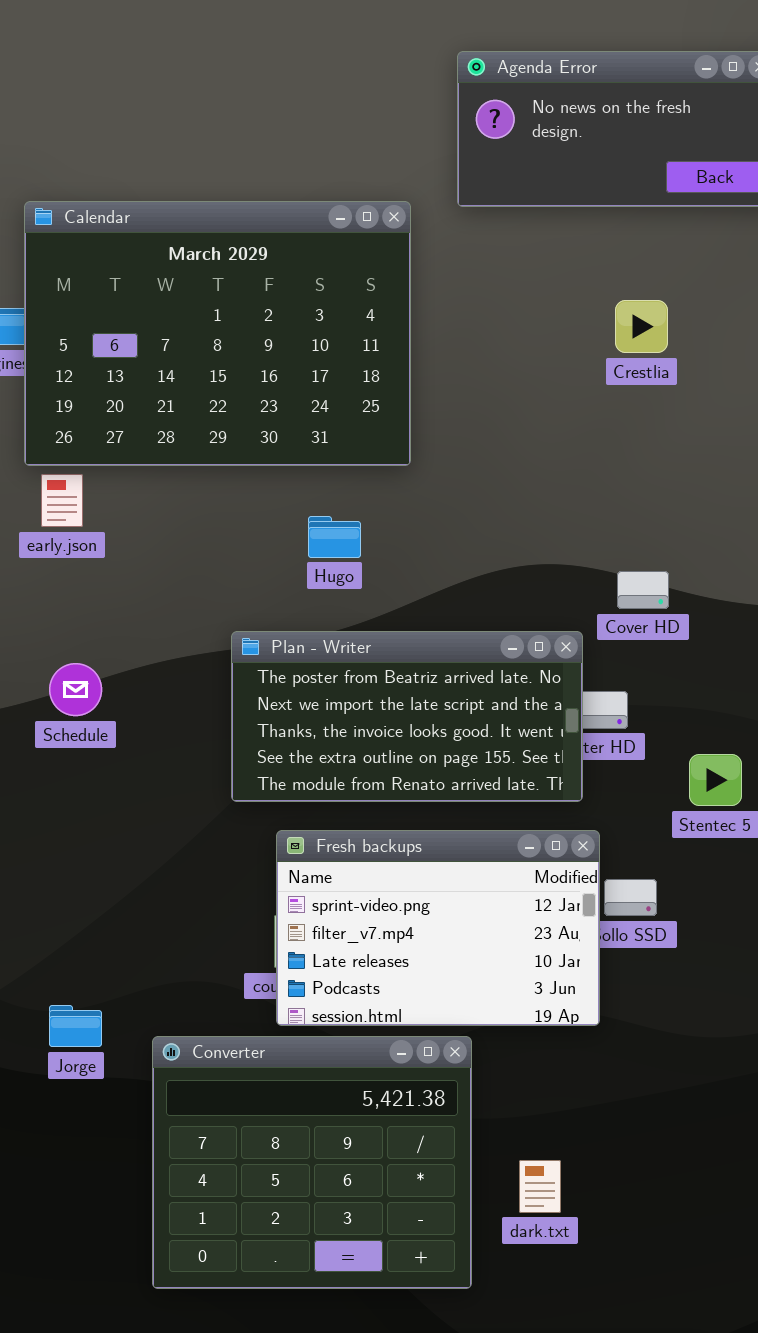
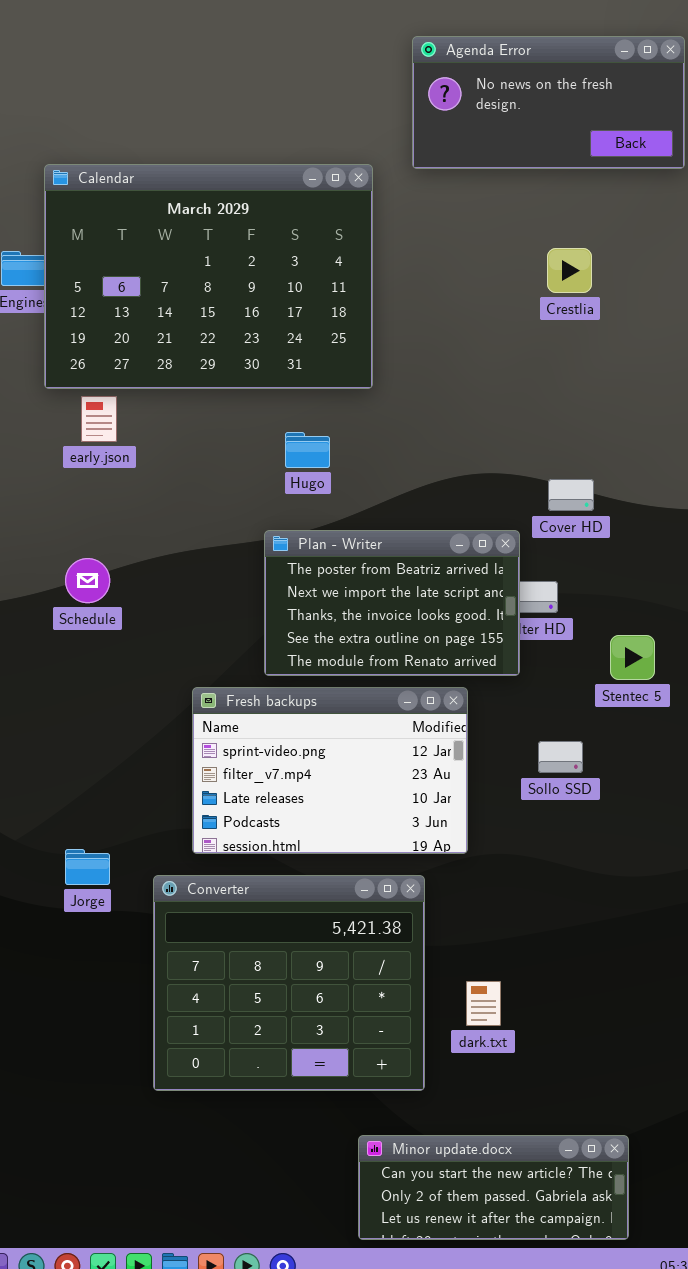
early.json: [41,474,83,527] -> [81,396,117,442], moved
Plan - Writer: [231,631,583,802] -> [264,530,520,676], resized
Fresh backups: [276,830,600,1026] -> [192,687,468,854], moved

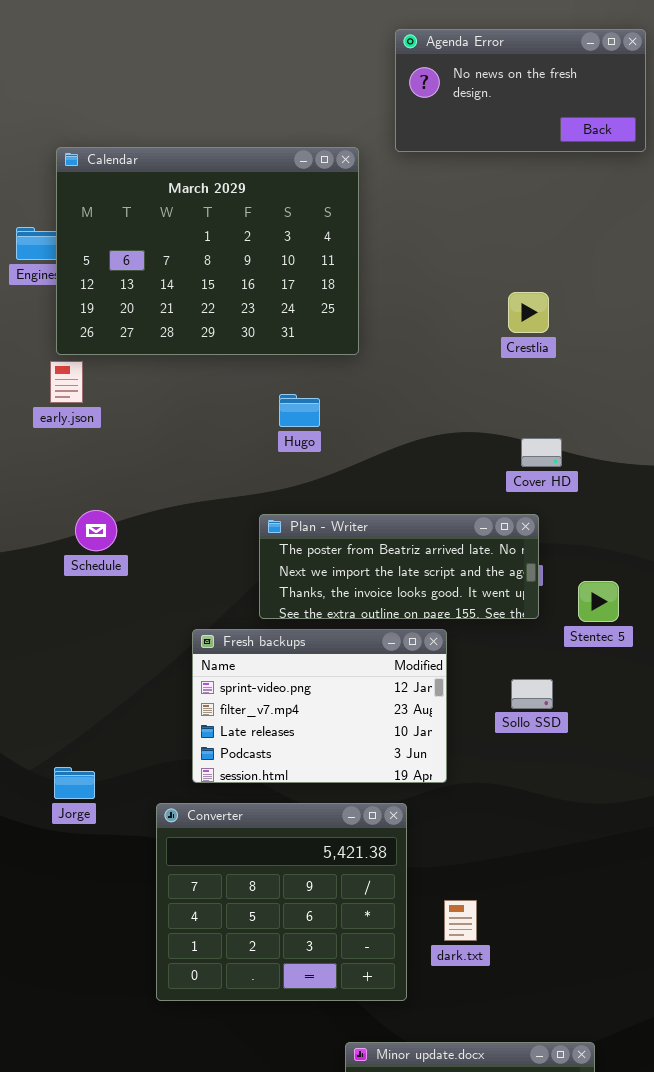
Crestlia: [547,248,592,293] -> [508,292,549,333], moved
early.json: [81,396,117,442] -> [50,361,83,403], moved
Plan - Writer: [264,530,520,676] -> [259,514,539,619], resized
Jorge: [65,849,110,885] -> [54,767,95,799], moved

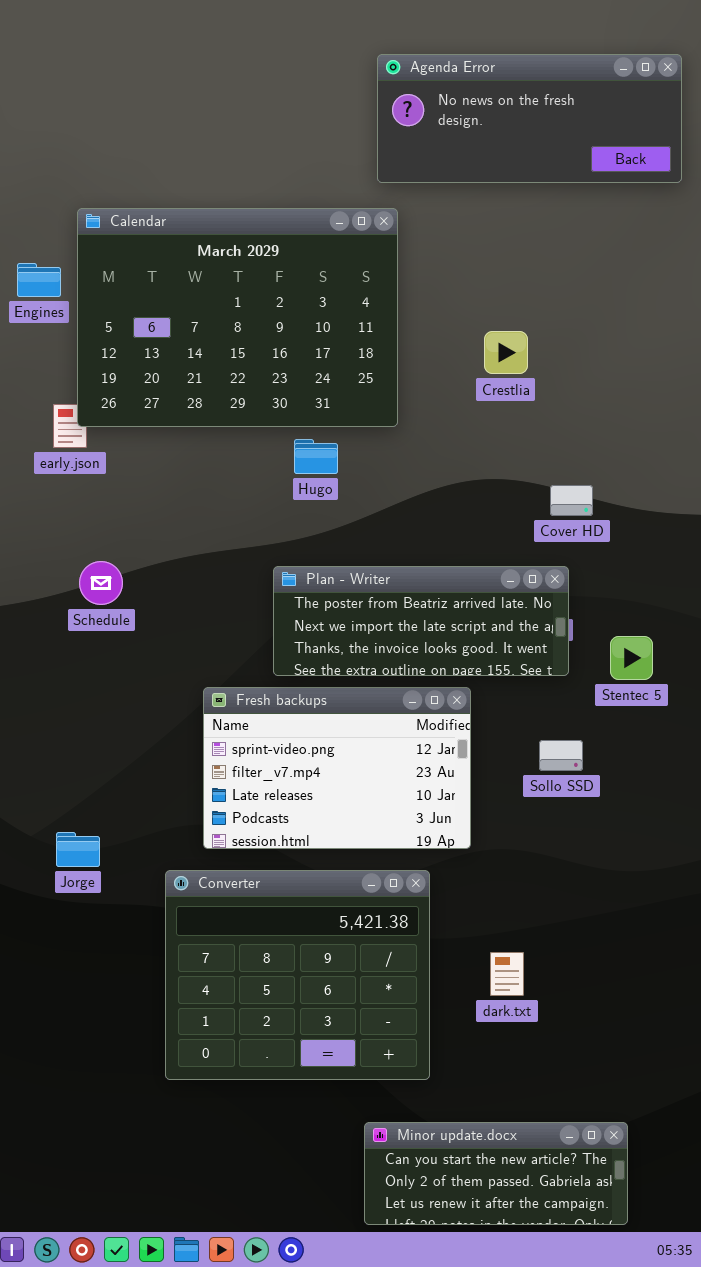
Agenda Error: [395,29,646,152] -> [377,54,682,183], resized
Calendar: [56,147,359,355] -> [77,208,398,427], moved
Crestlia: [508,292,549,333] -> [484,331,528,374], moved
dark.txt: [444,900,477,941] -> [490,952,524,996], moved

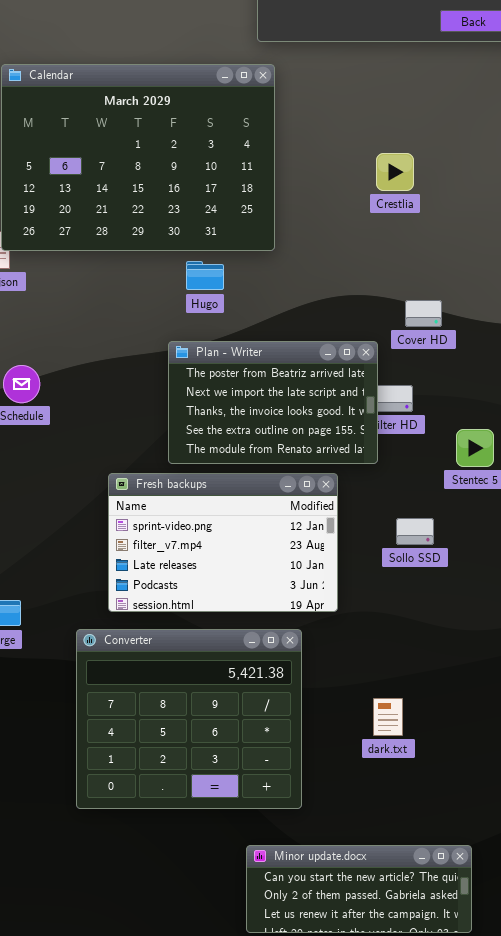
Crestlia: [484,331,528,374] -> [376,153,414,191], moved
Plan - Writer: [273,566,569,676] -> [168,341,378,464], resized
dark.txt: [490,952,524,996] -> [373,698,403,736], moved

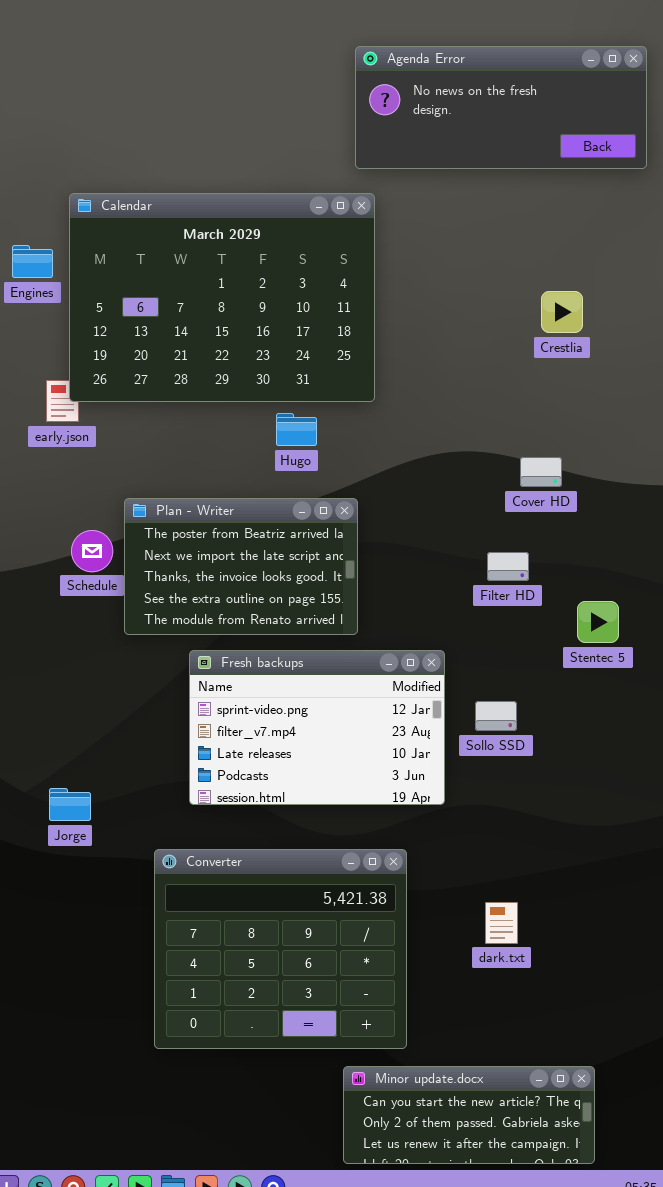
Crestlia: [376,153,414,191] -> [541,291,583,333], moved
Plan - Writer: [168,341,378,464] -> [124,498,358,635], moved
Sollo SSD: [396,518,434,545] -> [475,701,517,731], moved
Converter: [76,629,302,809] -> [154,849,407,1049], moved

